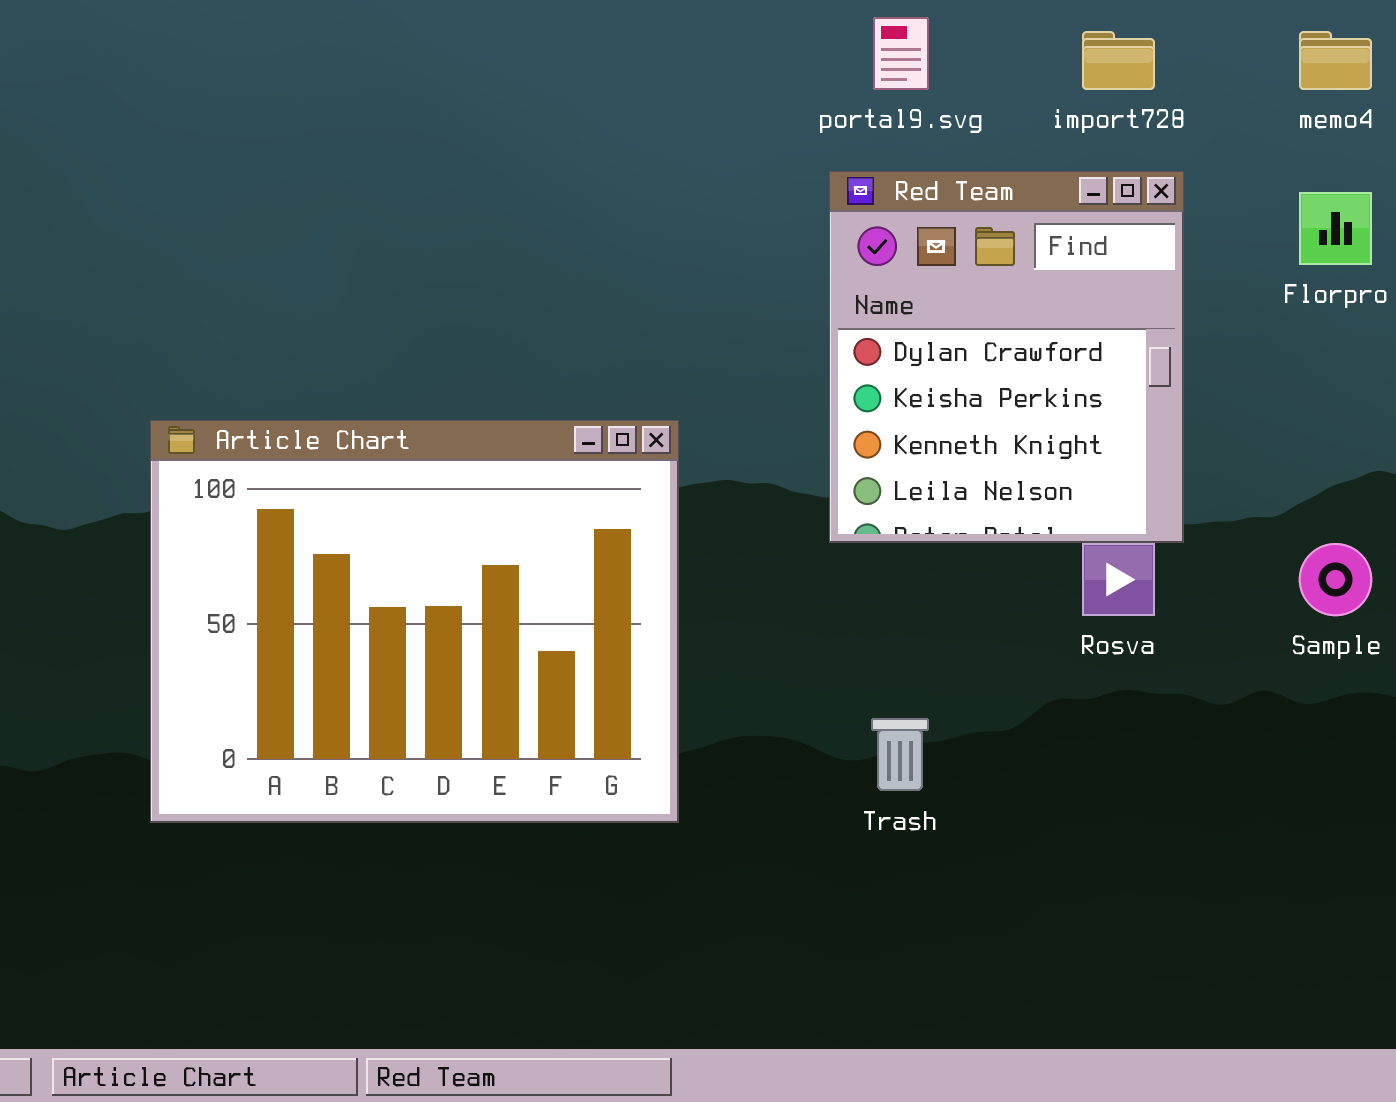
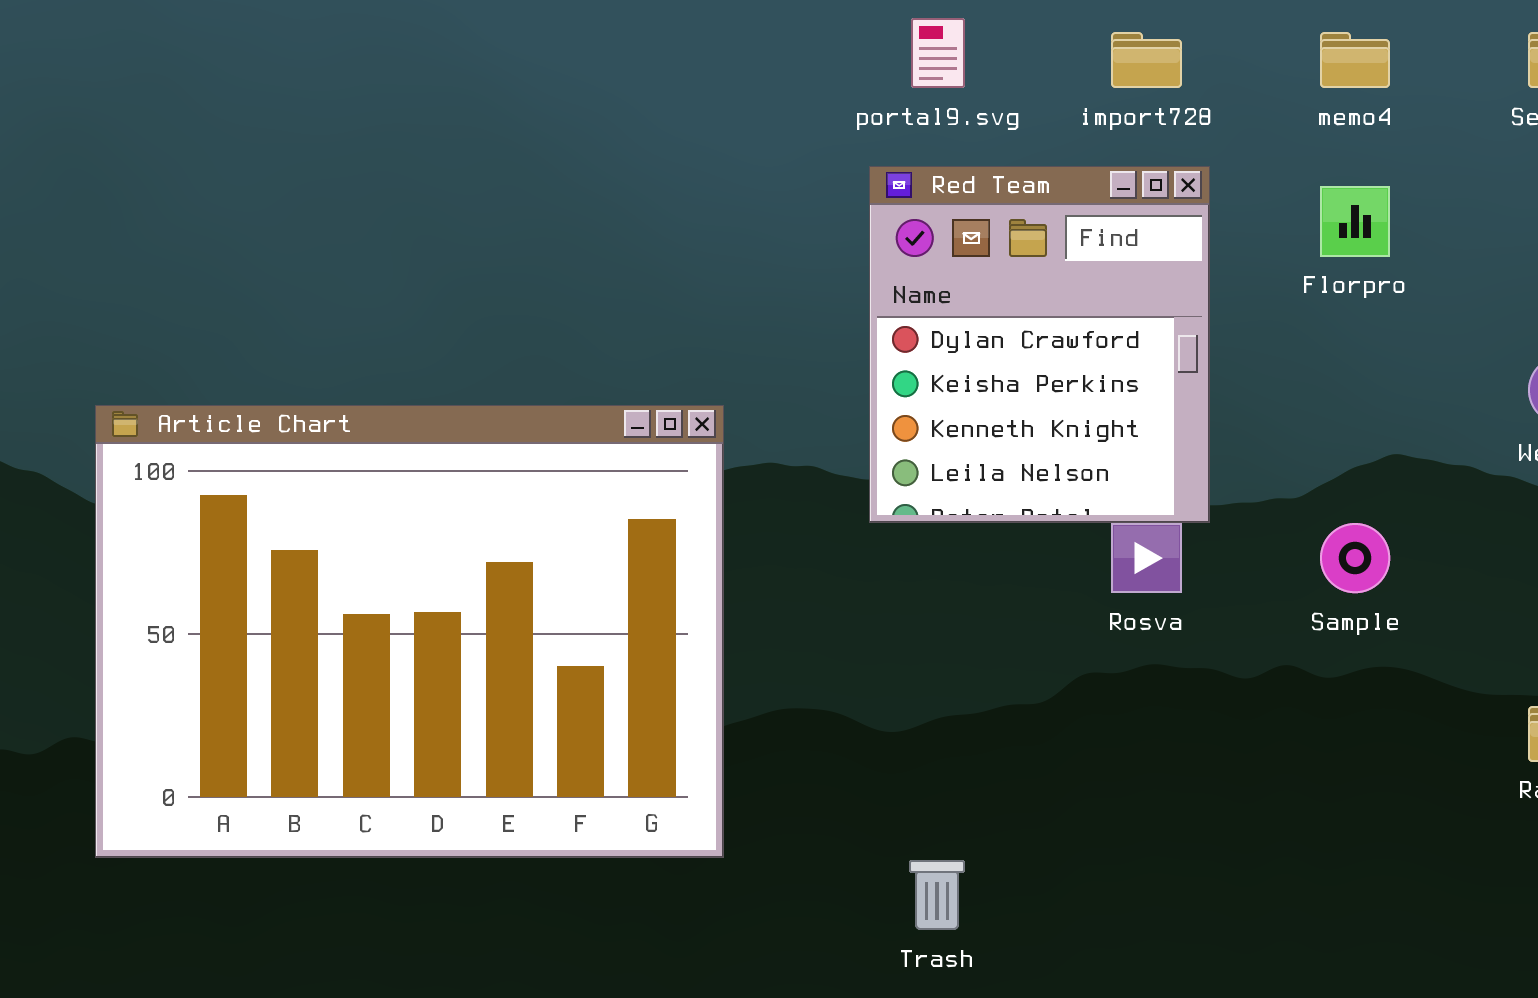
Article Chart: [150,420,679,823] -> [95,405,724,858], resized
Trash: [871,718,929,791] -> [909,860,965,930], moved

